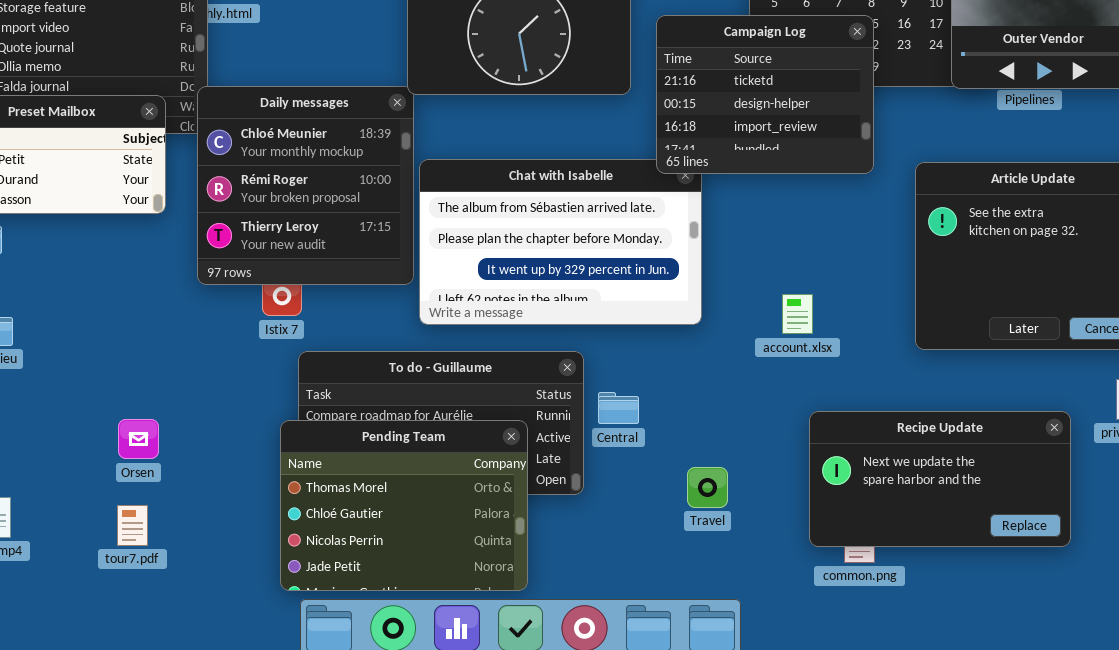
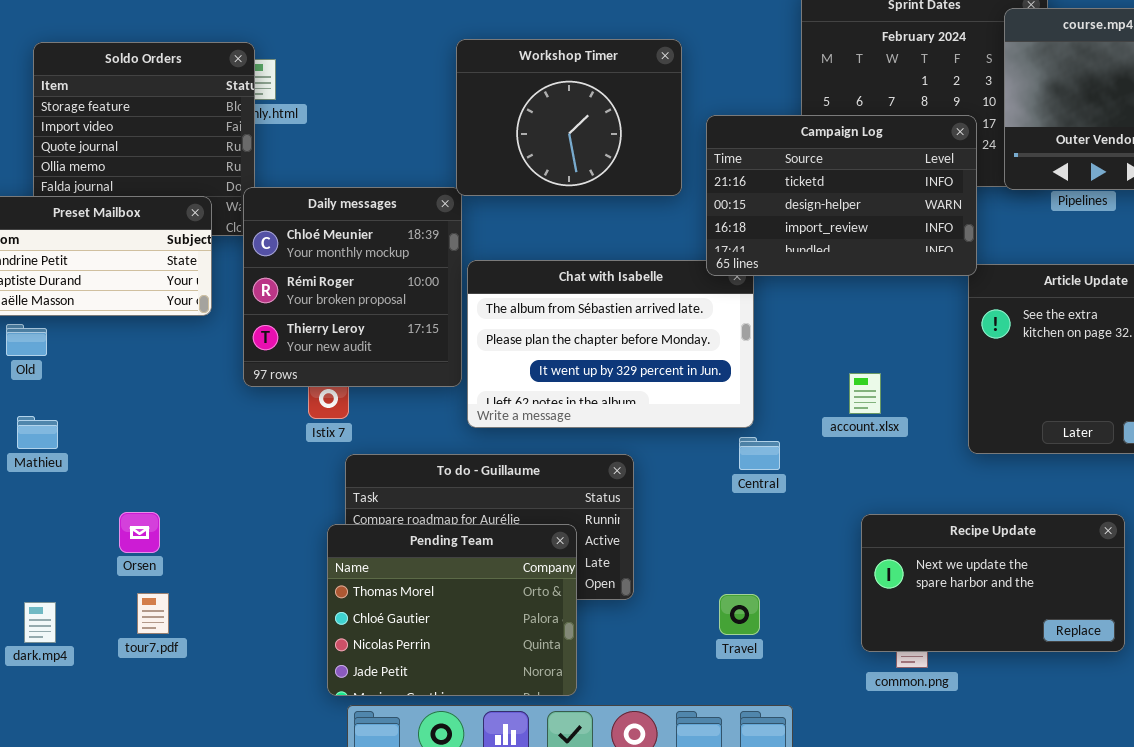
Campaign Log: [656,15,874,174] -> [706,115,977,276], resized
account.xlsx: [782,294,813,334] -> [849,373,881,414], moved
Central: [598,392,639,424] -> [739,437,780,470], moved
Orsen: [118,419,159,459] -> [119,512,160,553], moved
Travel: [687,467,728,508] -> [719,594,760,635], moved
tour7.pdf: [117,505,148,546] -> [137,593,169,634], moved

